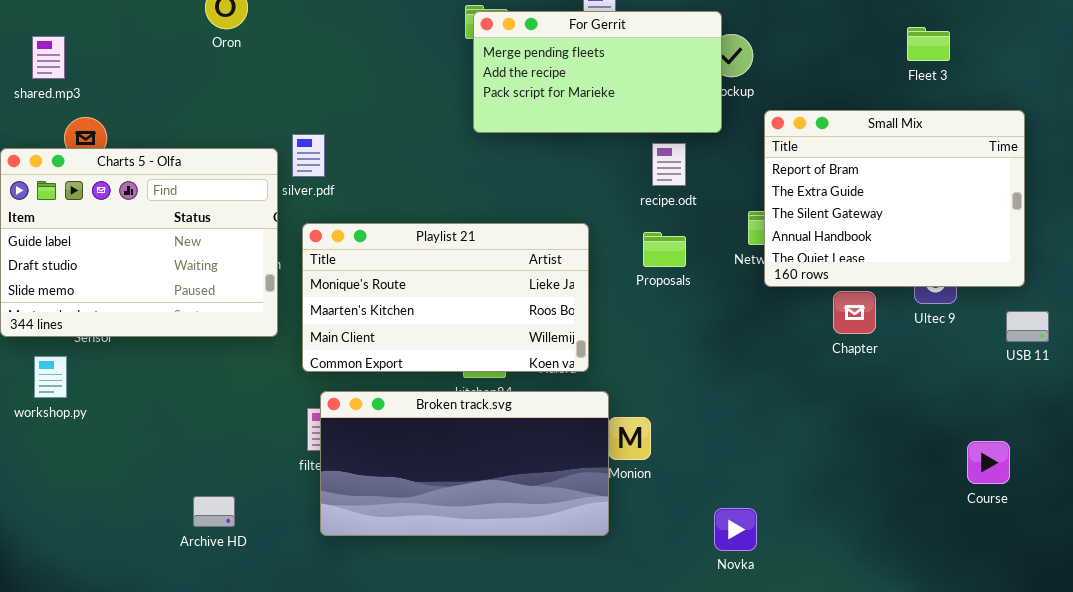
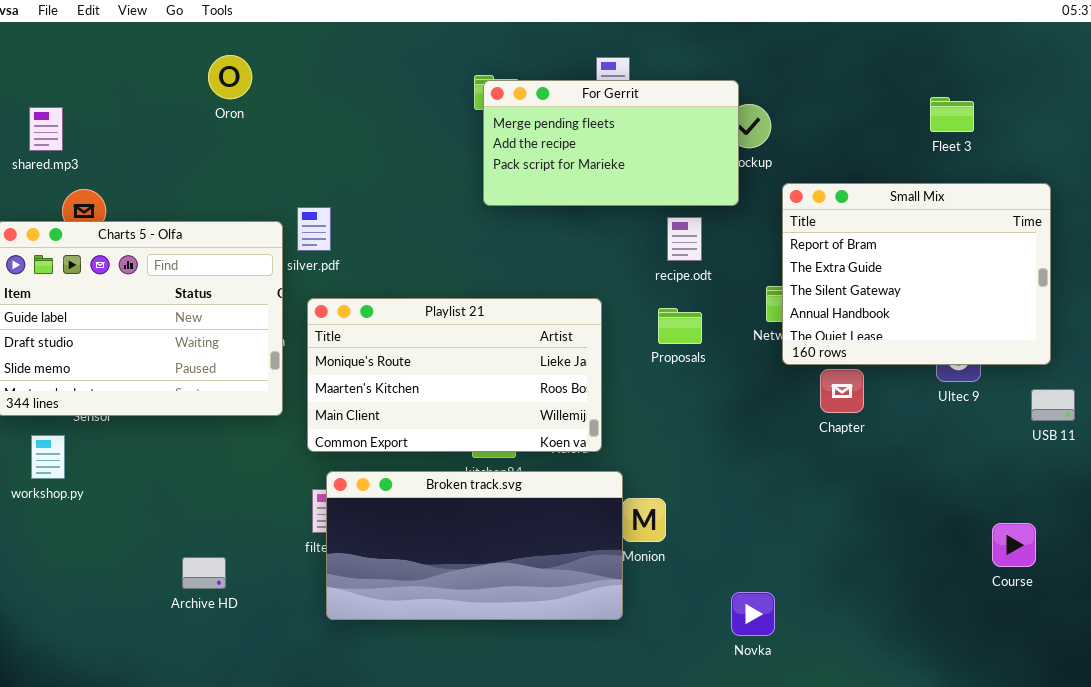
Chapter: [833,291,876,334] -> [820,369,864,413], moved
Archive HD: [193,496,235,527] -> [182,557,226,589], moved

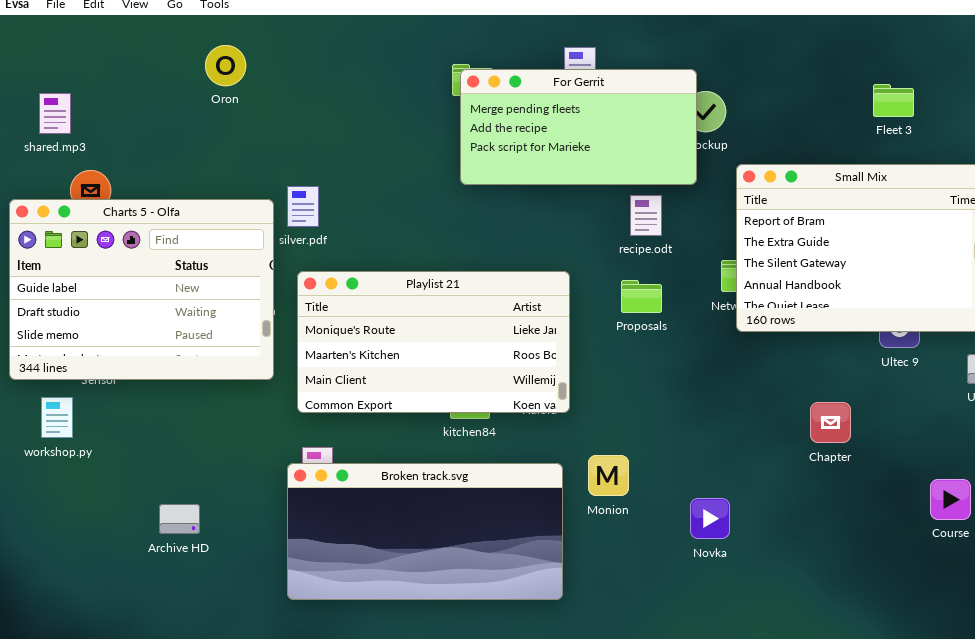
Chapter: [820,369,864,413] -> [810,402,851,443], moved
Broken track.svg: [326,471,623,620] -> [287,463,563,600], moved
Archive HD: [182,557,226,589] -> [159,504,200,534], moved
Novka: [731,592,775,636] -> [690,498,730,539], moved

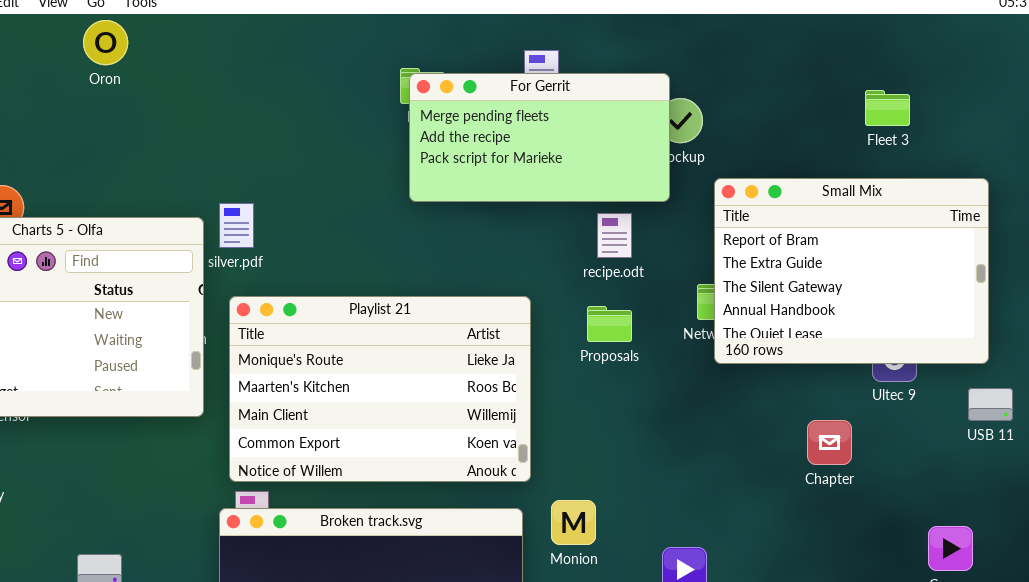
Oron: [205,45,246,86] -> [83,20,128,65], moved
Playlist 21: [297,271,570,413] -> [229,296,531,482], resized
Chapter: [810,402,851,443] -> [807,420,852,465], moved

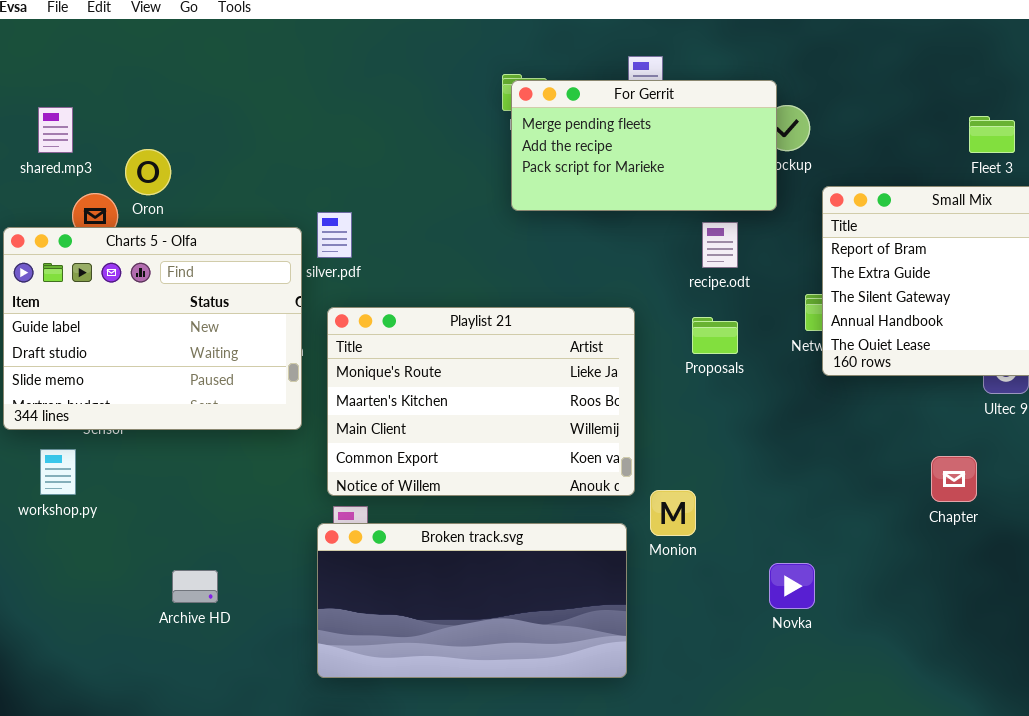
Oron: [83,20,128,65] -> [125,149,171,195], moved
Fleet 3: [865,90,910,126] -> [969,116,1015,153], moved
Chapter: [807,420,852,465] -> [931,456,977,502], moved
Monion: [551,500,596,545] -> [650,490,696,536], moved

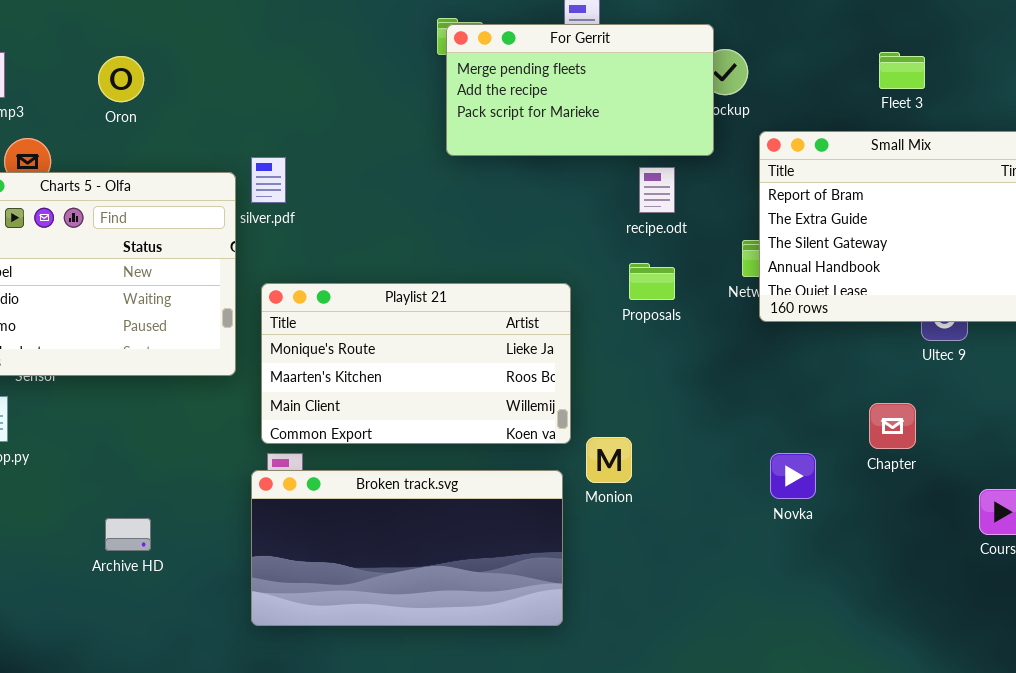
Fleet 3: [969,116,1015,153] -> [879,52,925,89], moved
Oron: [125,149,171,195] -> [98,56,144,102], moved
Playlist 21: [327,307,635,496] -> [261,283,571,444], resized
Novka: [769,563,815,609] -> [770,453,816,499], moved

